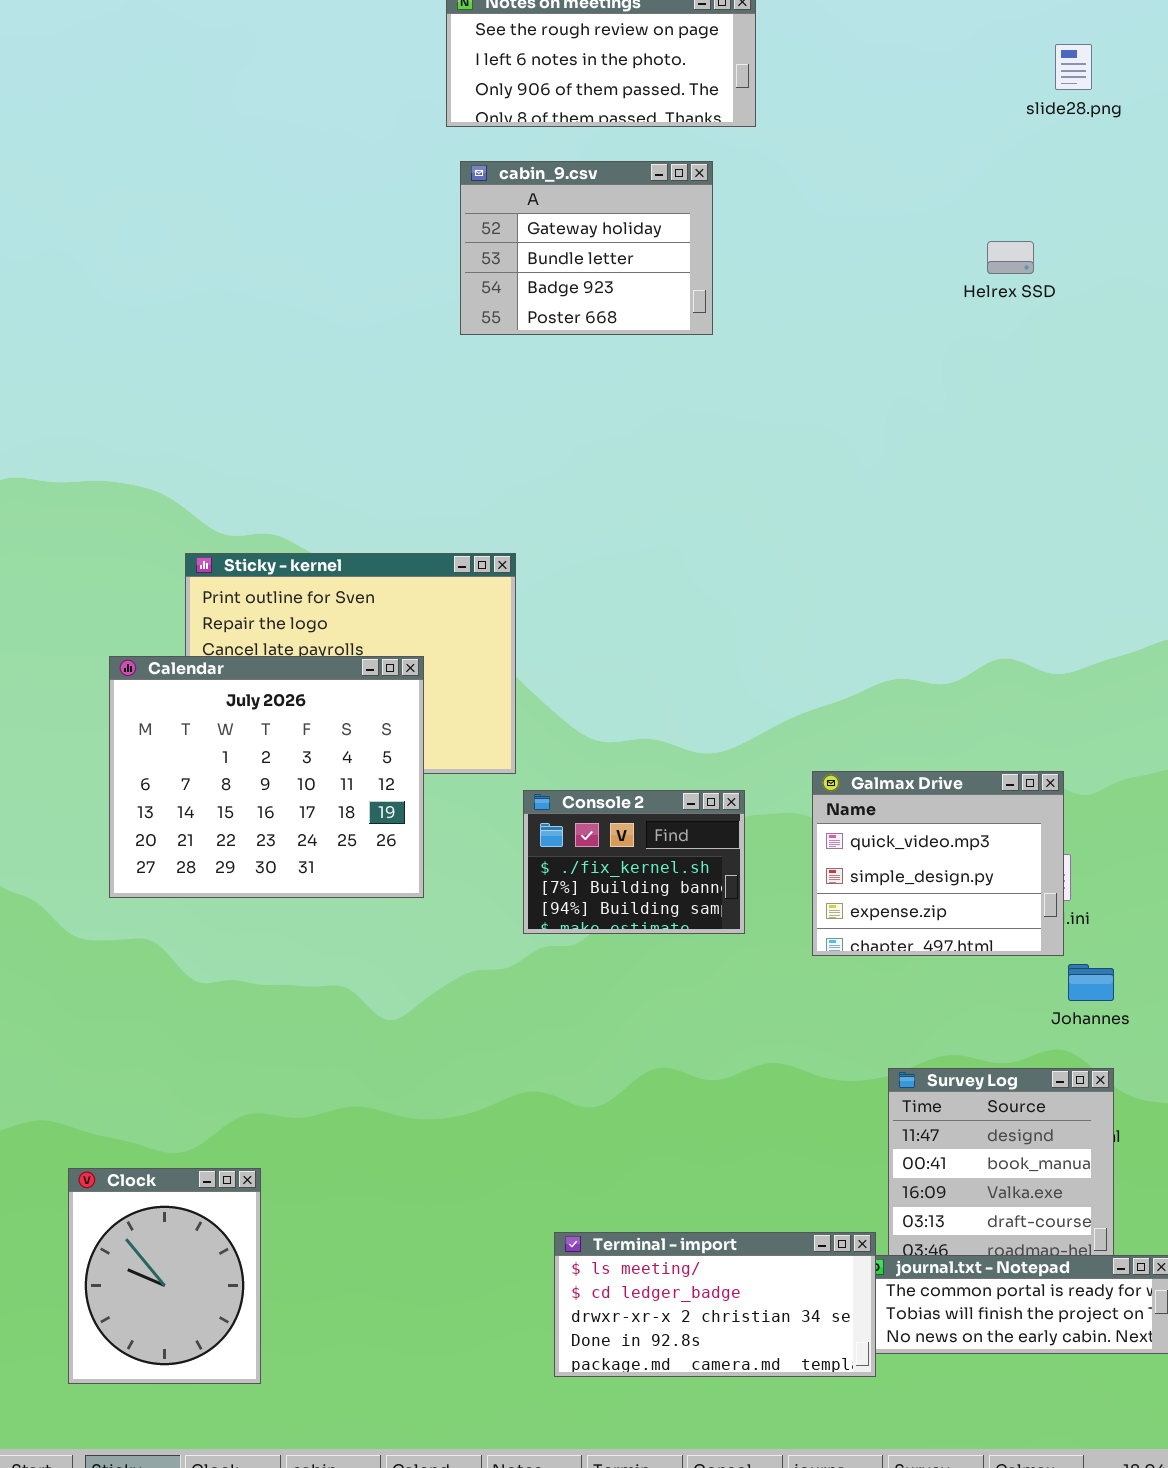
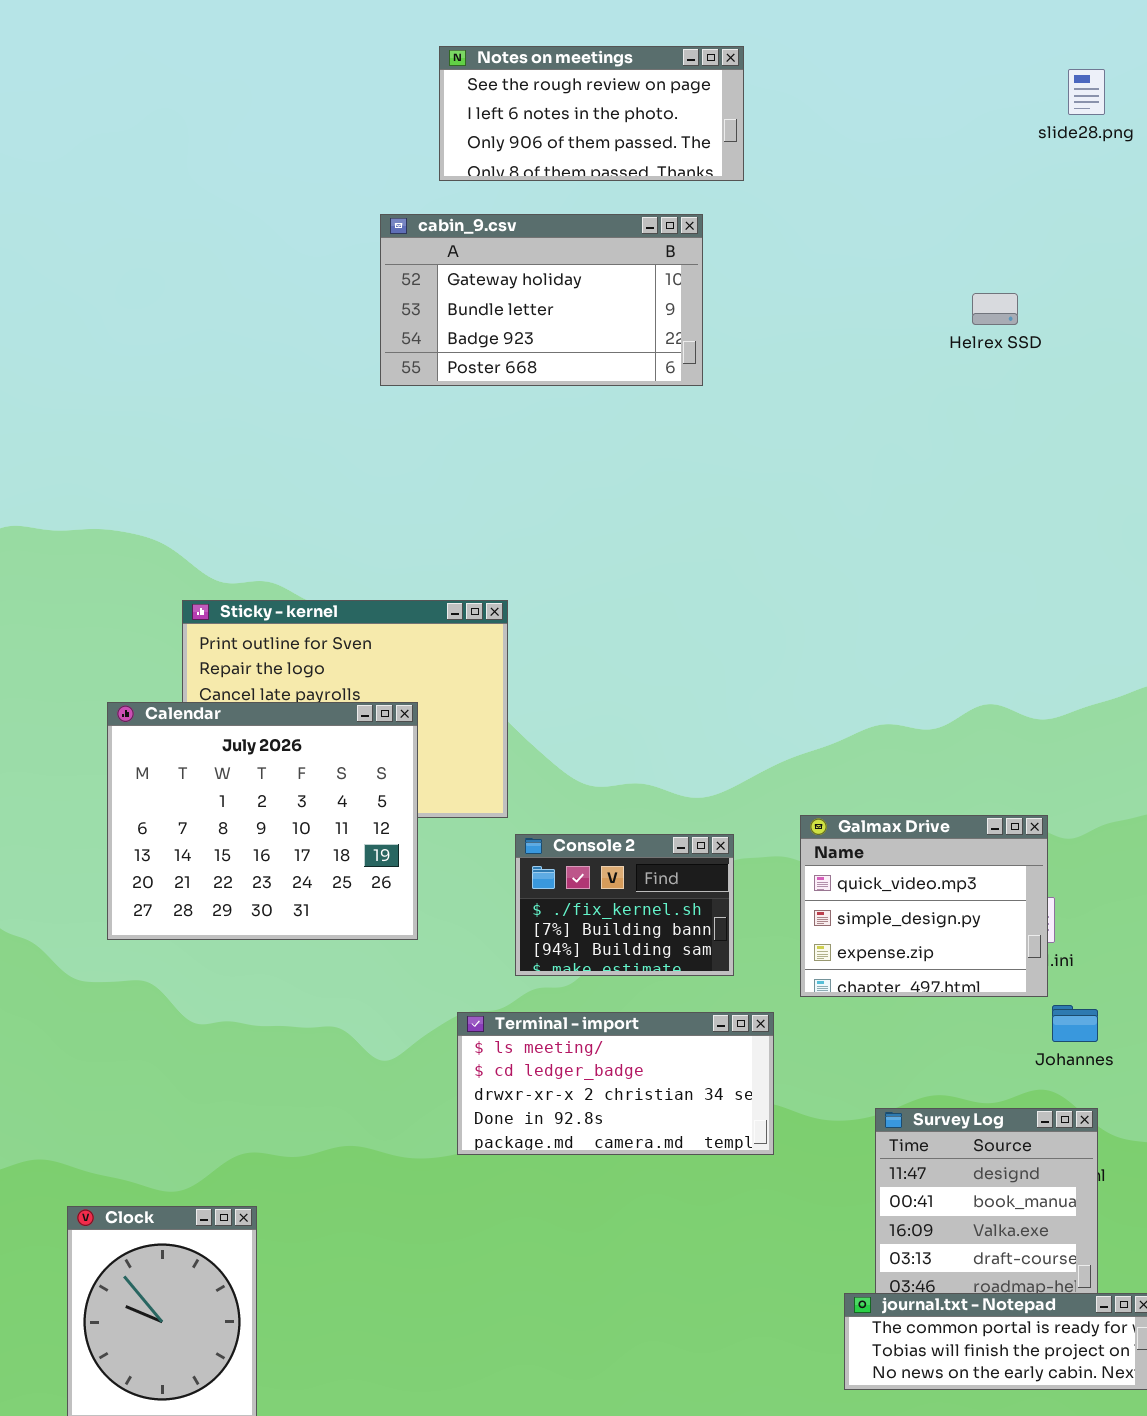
slide28.png: [1055,44,1092,90] -> [1068,69,1105,115], moved
cabin_9.csv: [460,161,713,335] -> [380,214,703,386], resized
Terminal - import: [554,1232,876,1377] -> [457,1012,774,1155], moved

